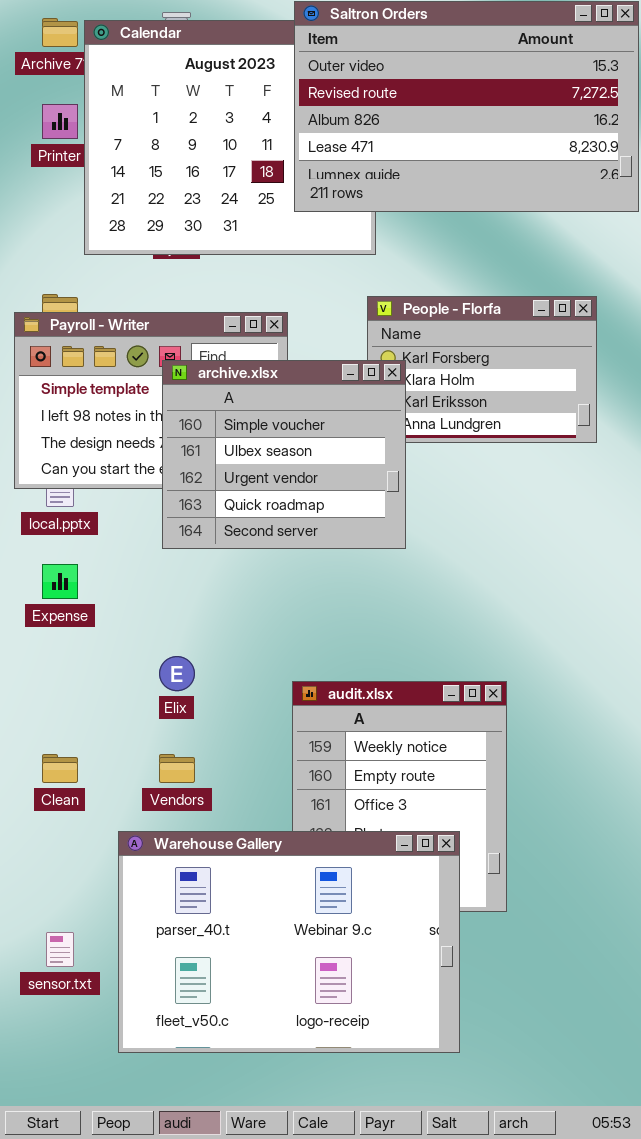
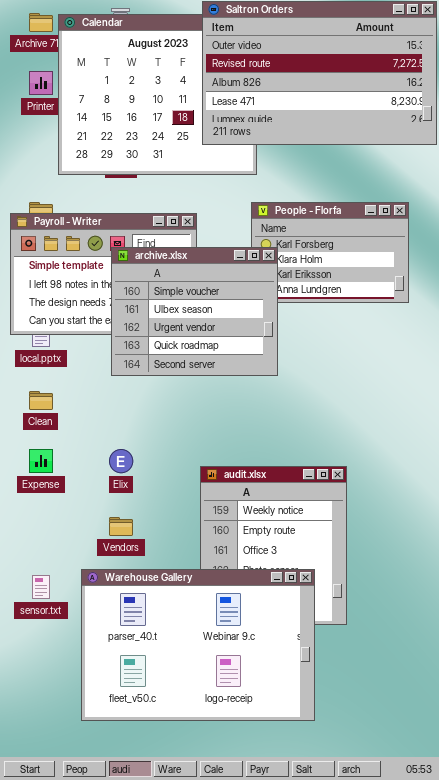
Expense: [42,564,78,599] -> [29,449,53,473], moved
Clean: [42,754,78,783] -> [29,391,53,410], moved
sensor.txt: [46,932,74,967] -> [32,575,50,599], moved

